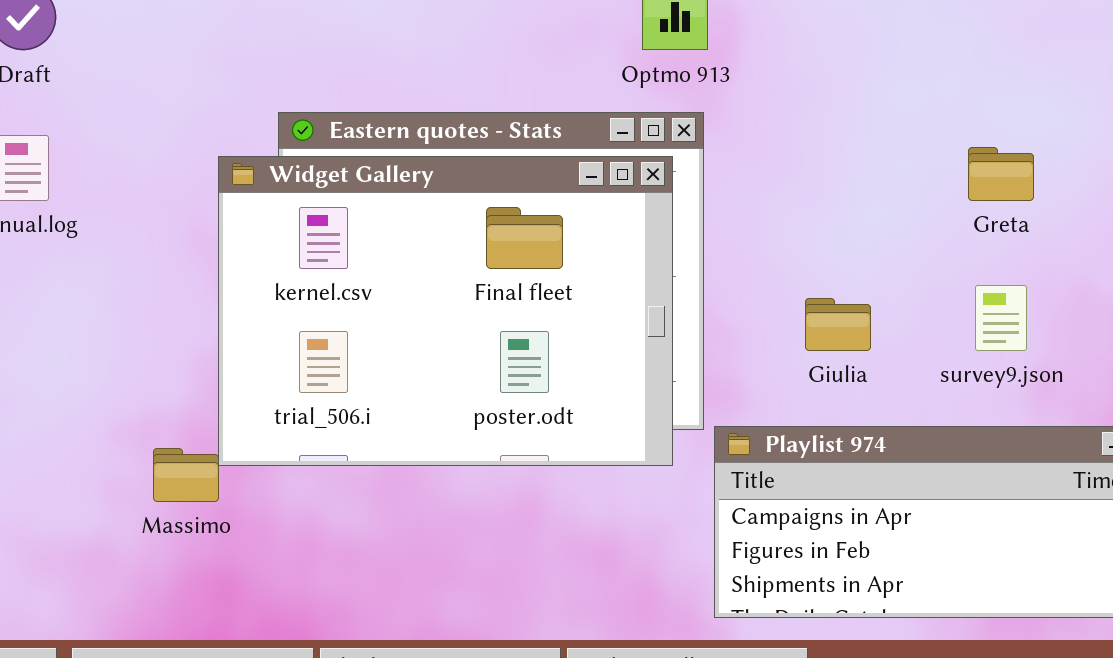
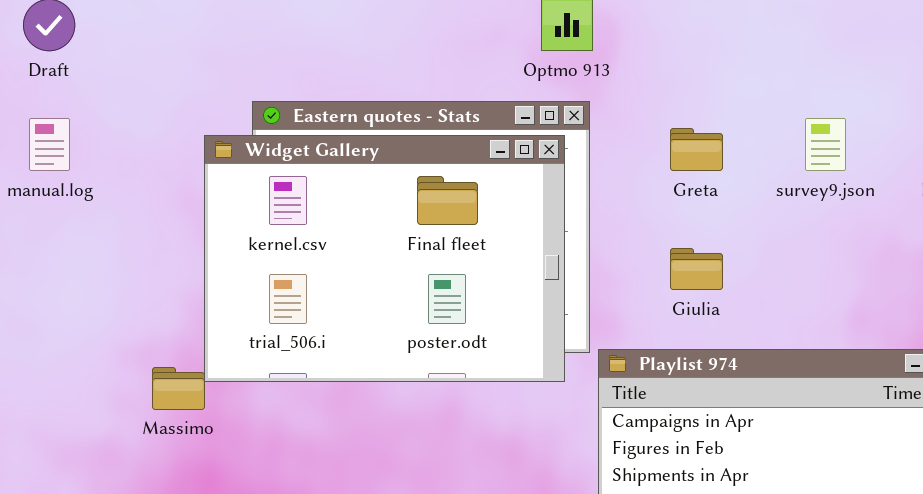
Greta: [968,147,1034,201] -> [670,128,723,171], moved
survey9.json: [975,285,1027,351] -> [805,118,846,171], moved

